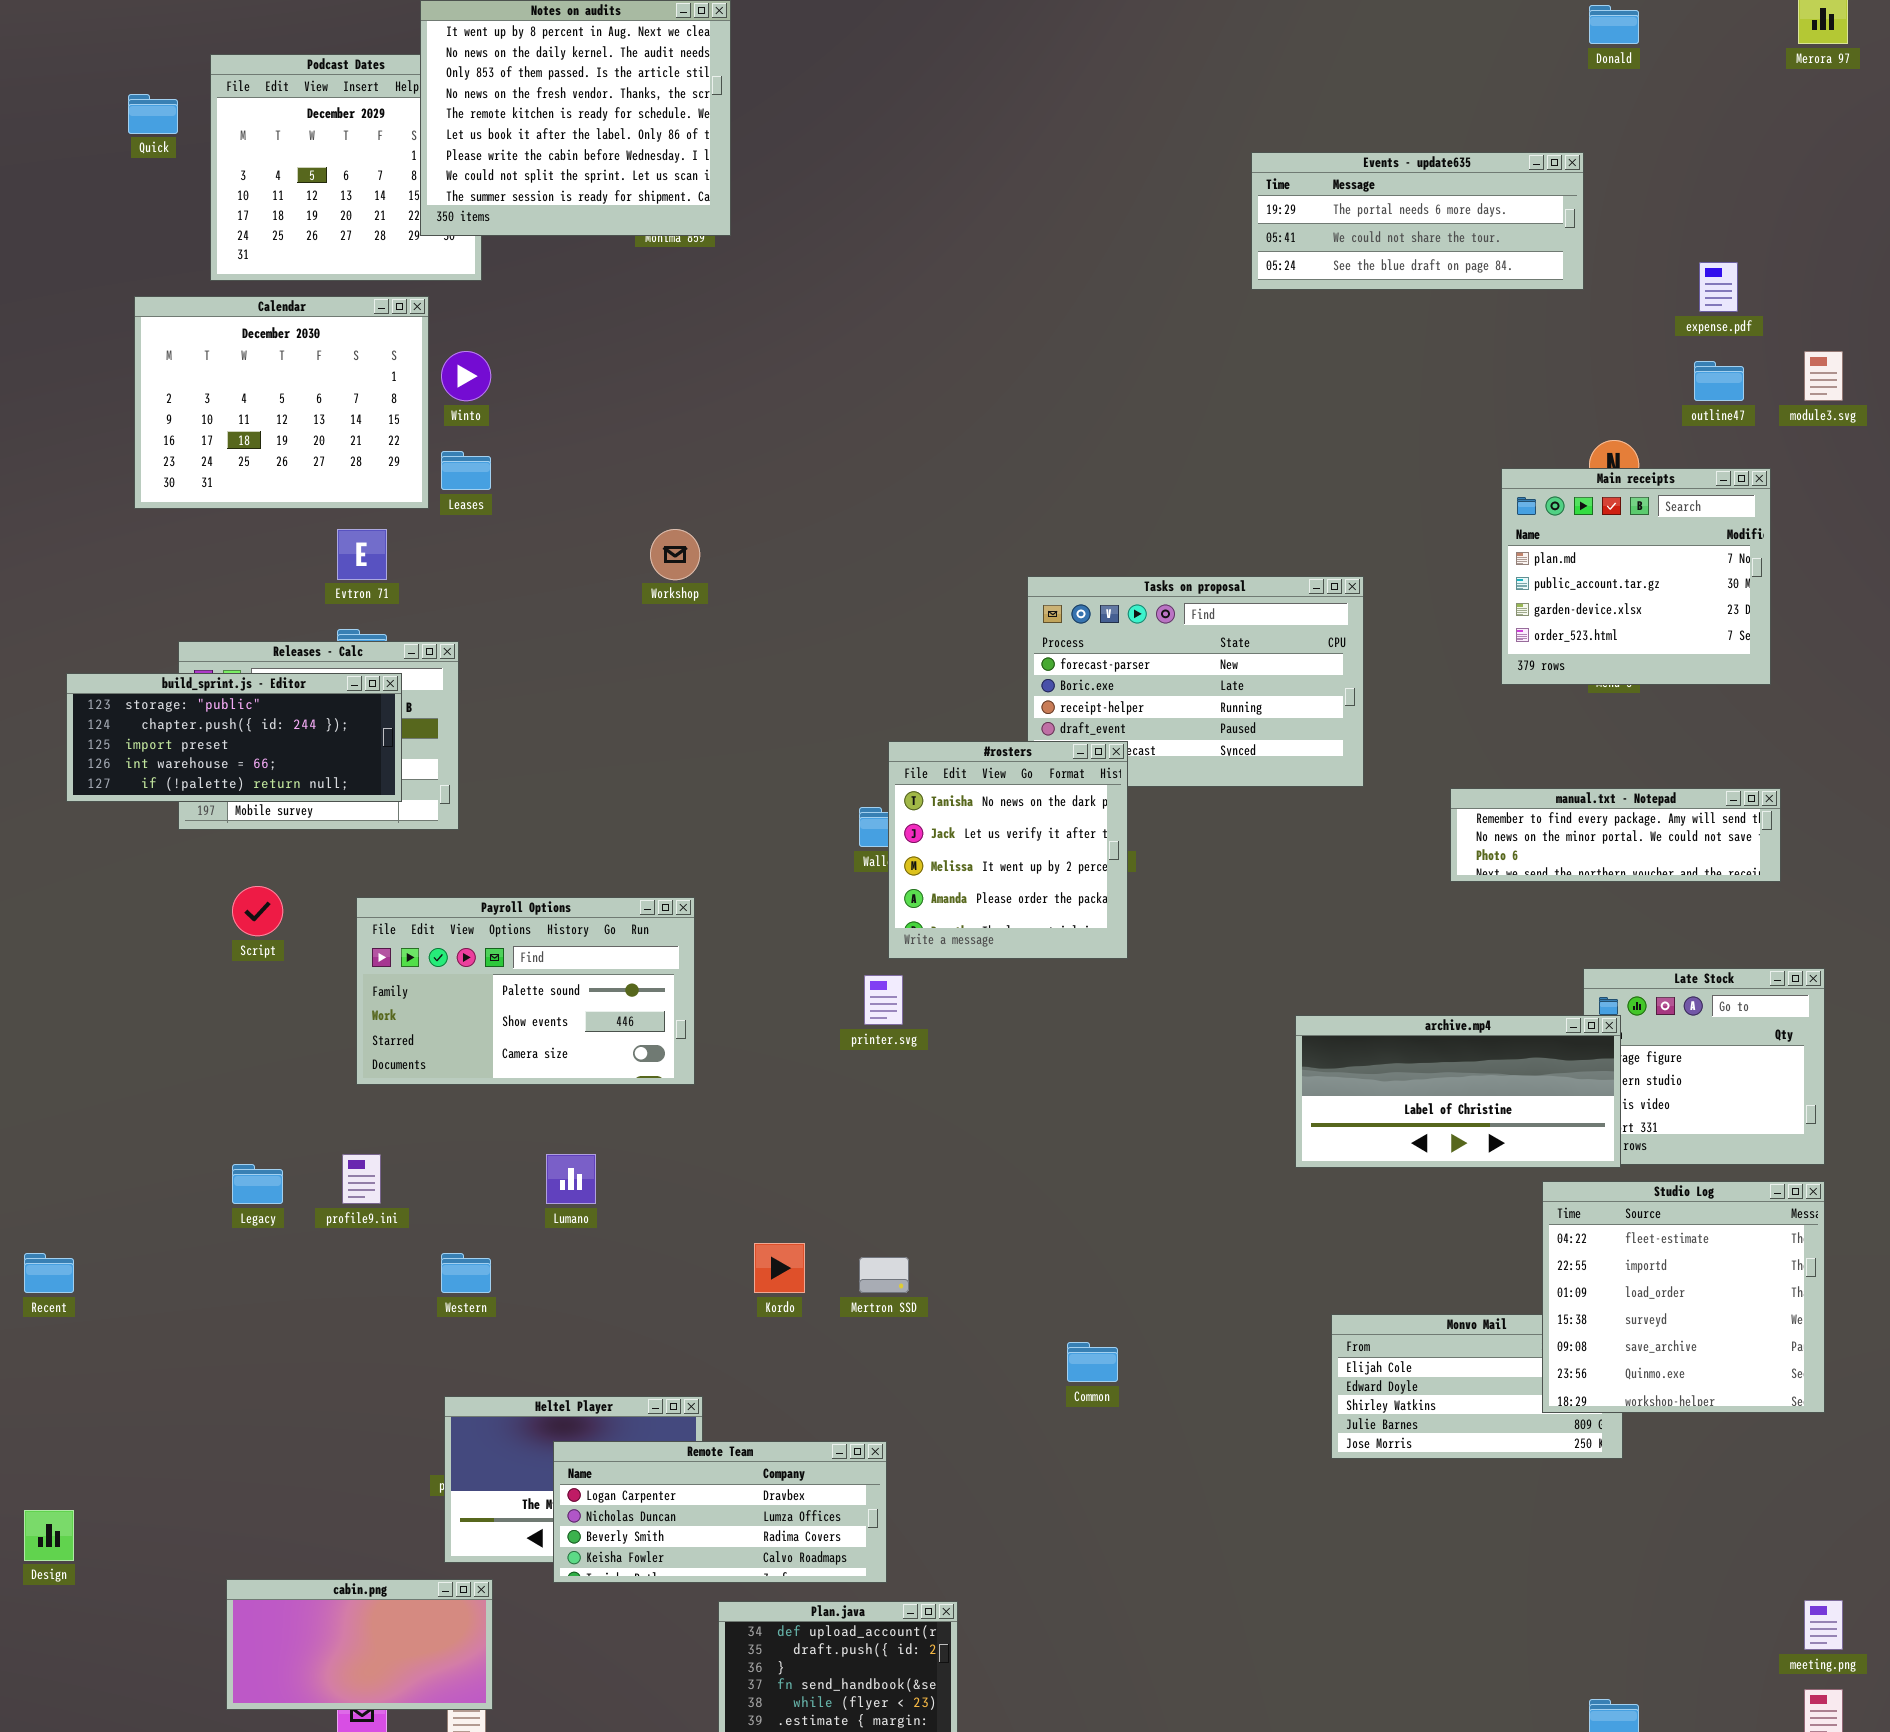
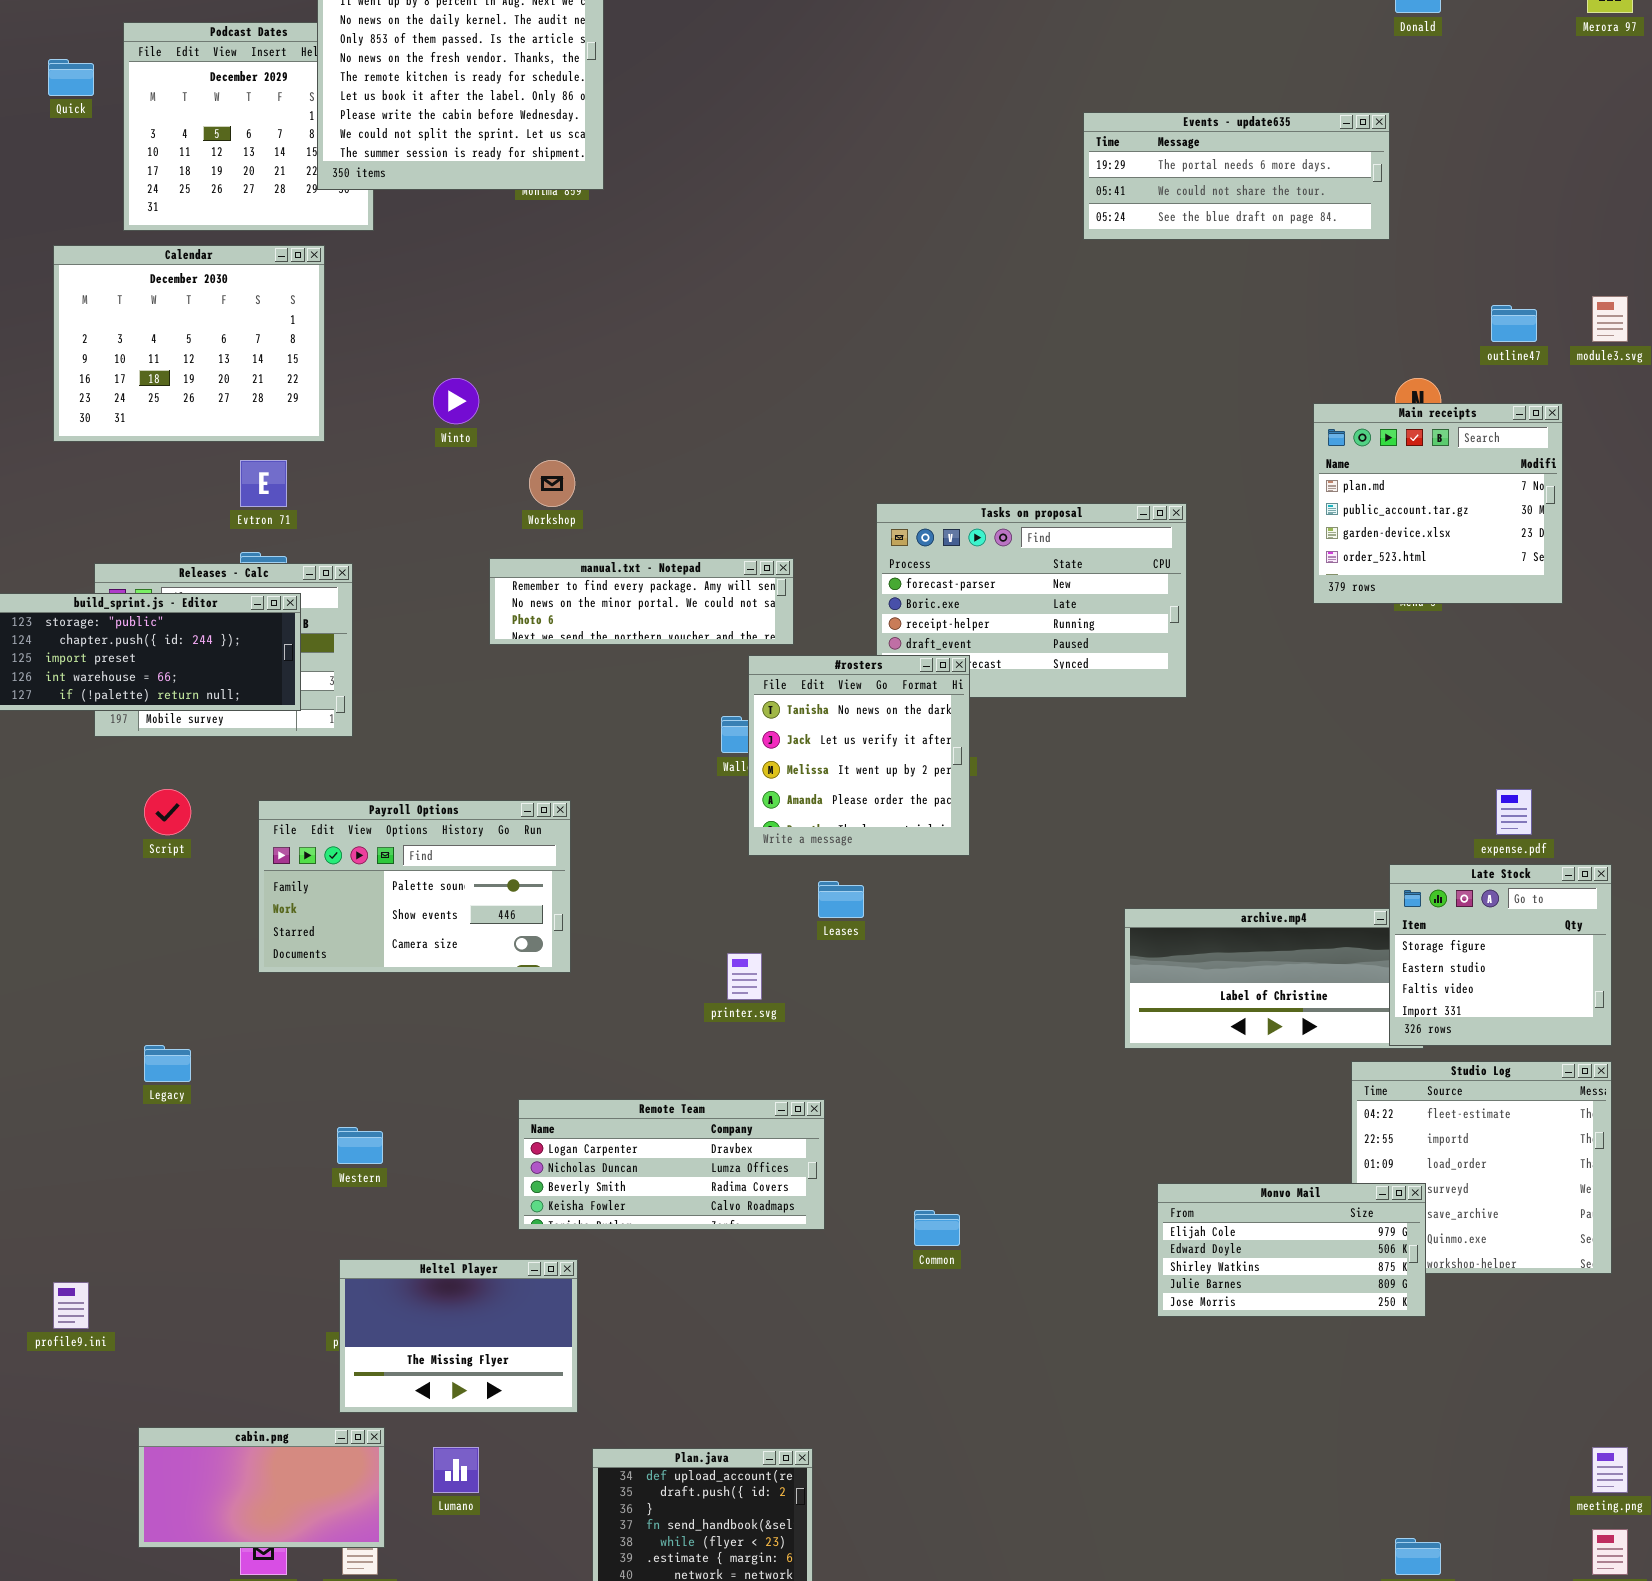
expense.pdf: [1699,262,1738,312] -> [1496,789,1532,835], moved
Winto: [441,351,491,401] -> [433,378,479,424], moved
Leases: [441,451,491,490] -> [818,881,864,918], moved
manual.txt - Notepad: [1450,788,1781,882] -> [489,558,794,645], moved
Late Stock: [1583,968,1825,1165] -> [1389,864,1612,1046], raised
printer.svg: [864,975,903,1025] -> [727,953,762,1000], moved
profile9.ini: [342,1154,381,1204] -> [53,1282,89,1329], moved
Lumano: [546,1154,596,1204] -> [433,1447,479,1493], moved
Monvo Mail: [1331,1314,1623,1459] -> [1157,1183,1426,1317], raised
Remote Team: [553,1441,887,1583] -> [518,1099,825,1230], moved

